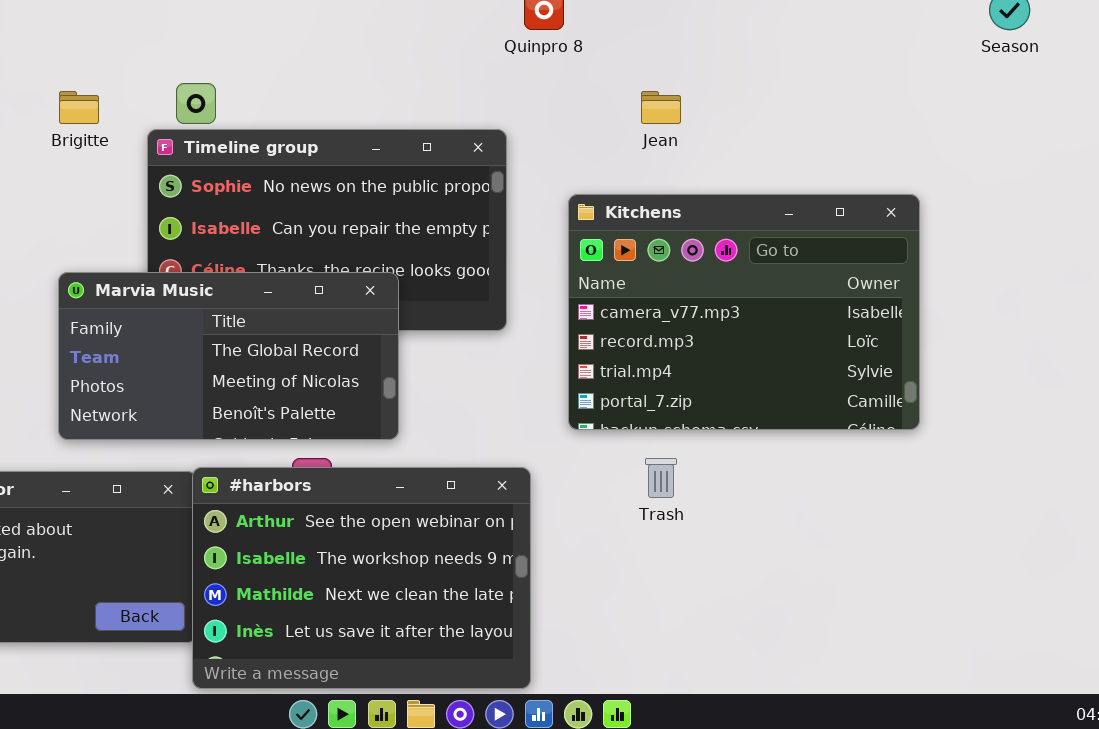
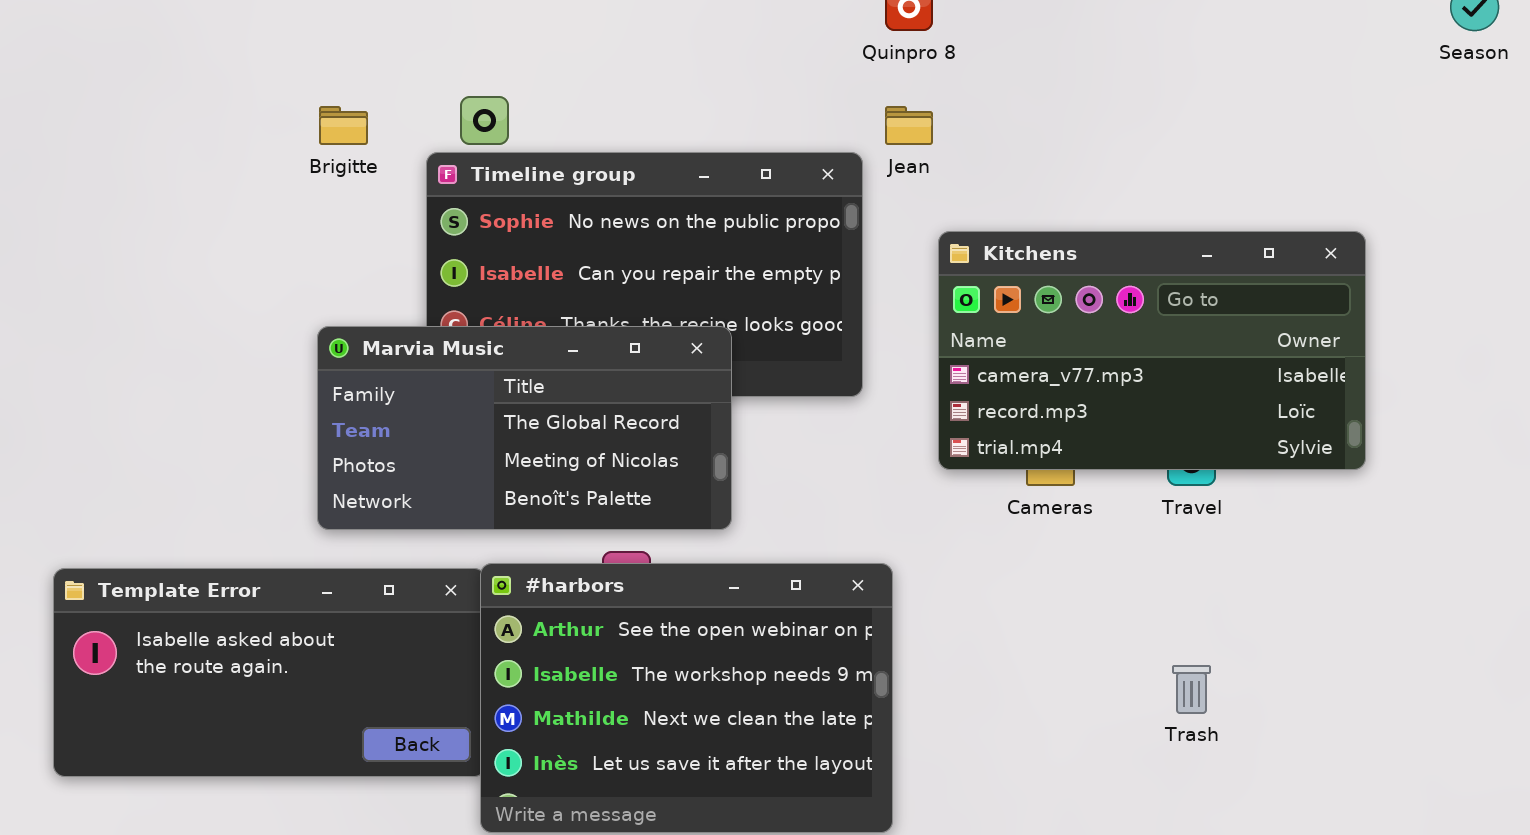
Jean: [641,91,681,124] -> [885,106,933,145], moved
Kitchens: [568,194,920,430] -> [938,231,1366,470], resized
Trash: [645,458,677,498] -> [1172,665,1211,714], moved

